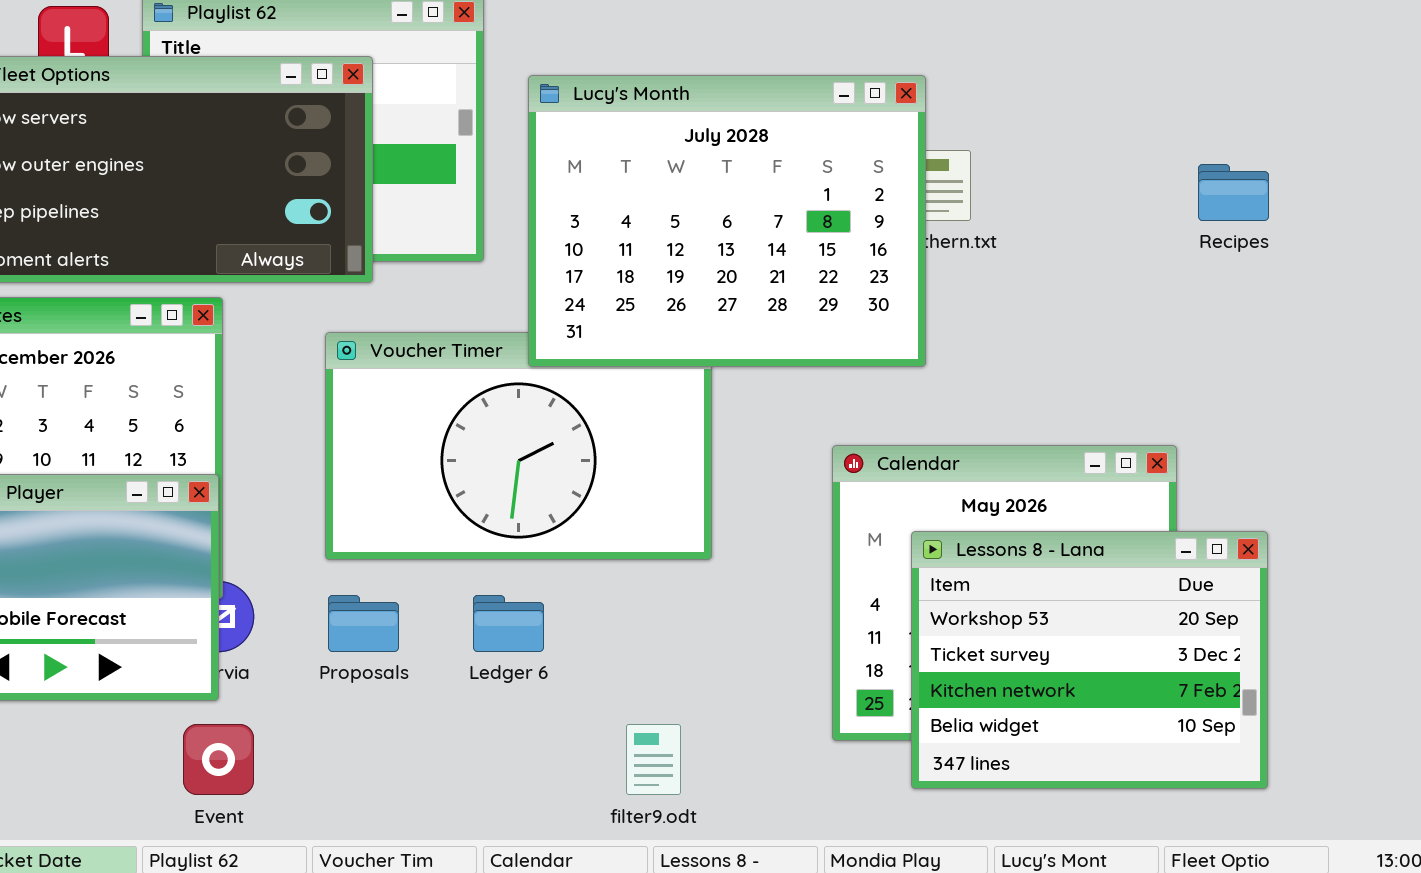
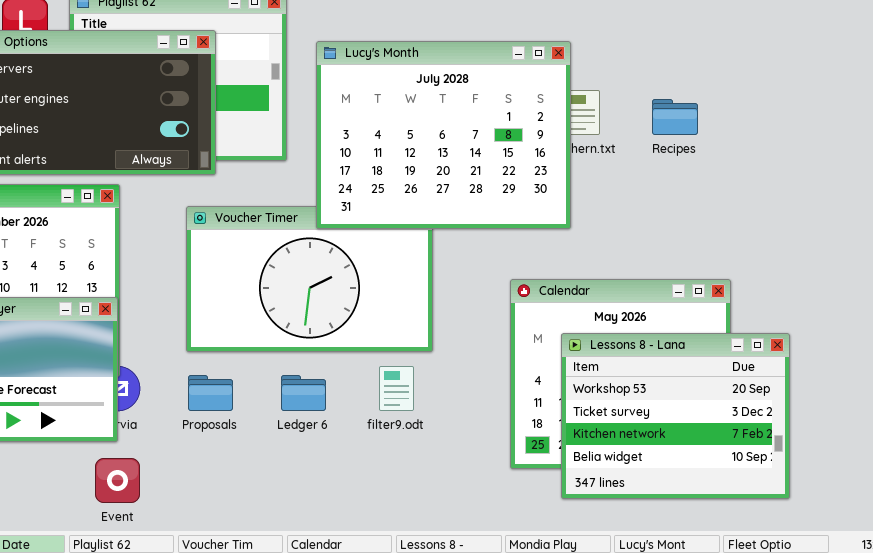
Recipes: [1198,164,1269,221] -> [652,99,698,135], moved
filter9.odt: [626,724,681,795] -> [379,366,414,411], moved

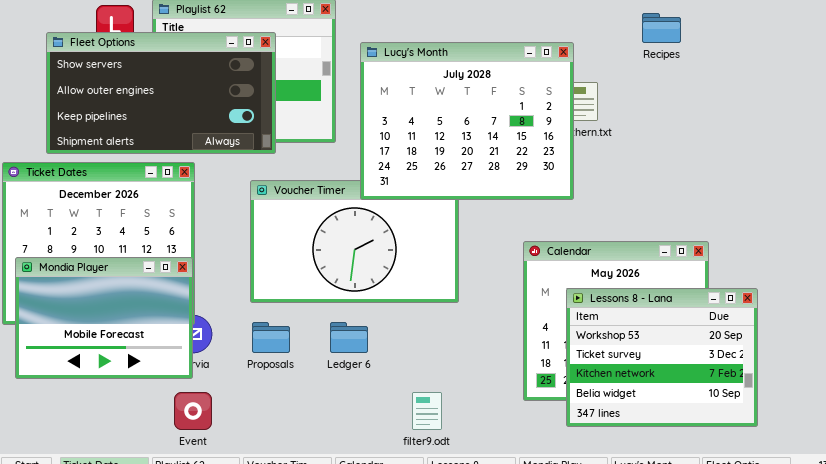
Recipes: [652,99,698,135] -> [642,13,681,43], moved
filter9.odt: [379,366,414,411] -> [412,392,442,430], moved

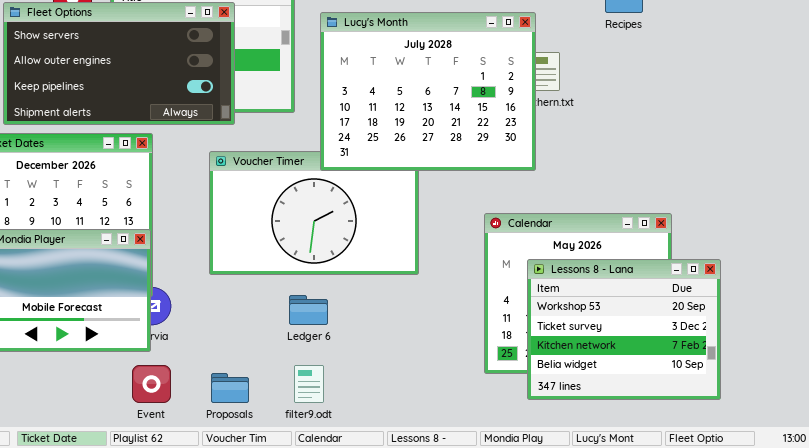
Proposals: [252,322,290,353] -> [211,373,249,403], moved
filter9.odt: [412,392,442,430] -> [294,365,324,403], moved

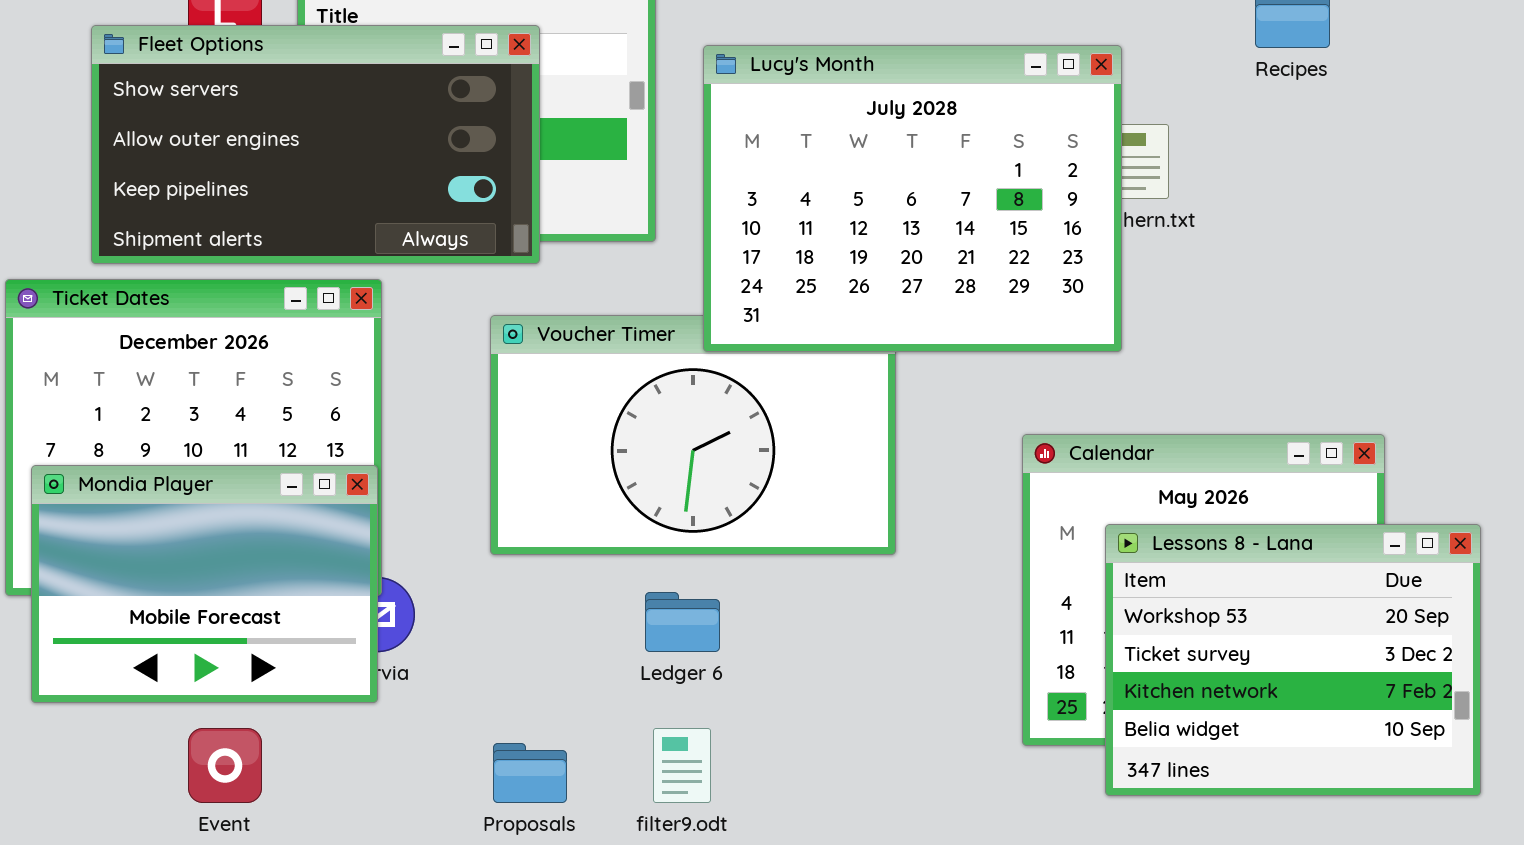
Event: [132,365,171,403] -> [188,728,262,803], moved

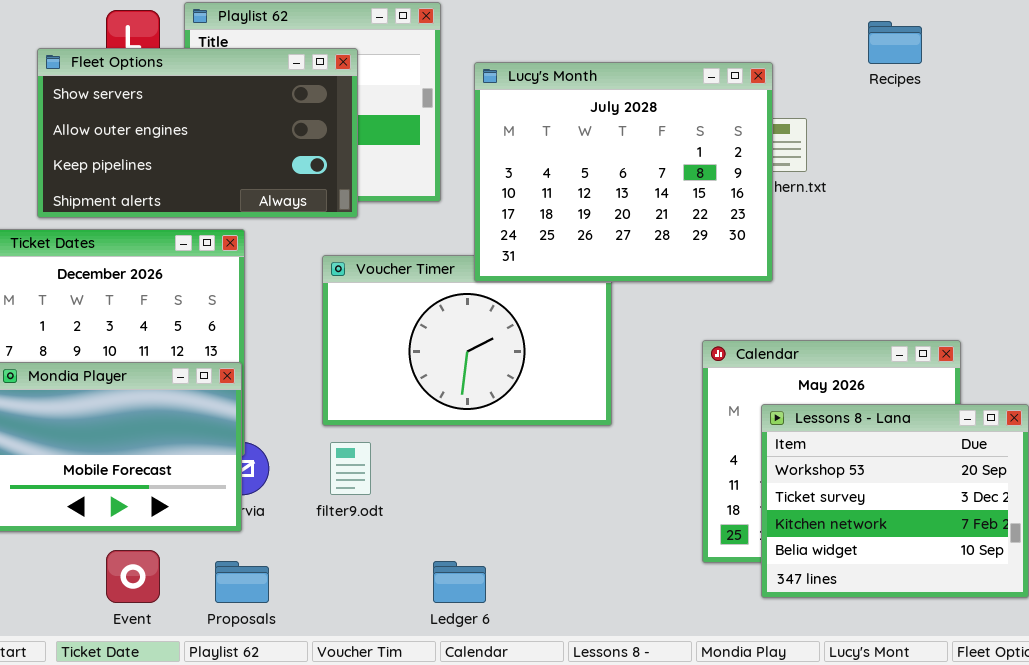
Ledger 6: [645,592,720,652] -> [433,561,486,603], moved
filter9.odt: [653,728,711,803] -> [330,442,371,495], moved
Proposals: [493,743,567,803] -> [215,561,269,603], moved

